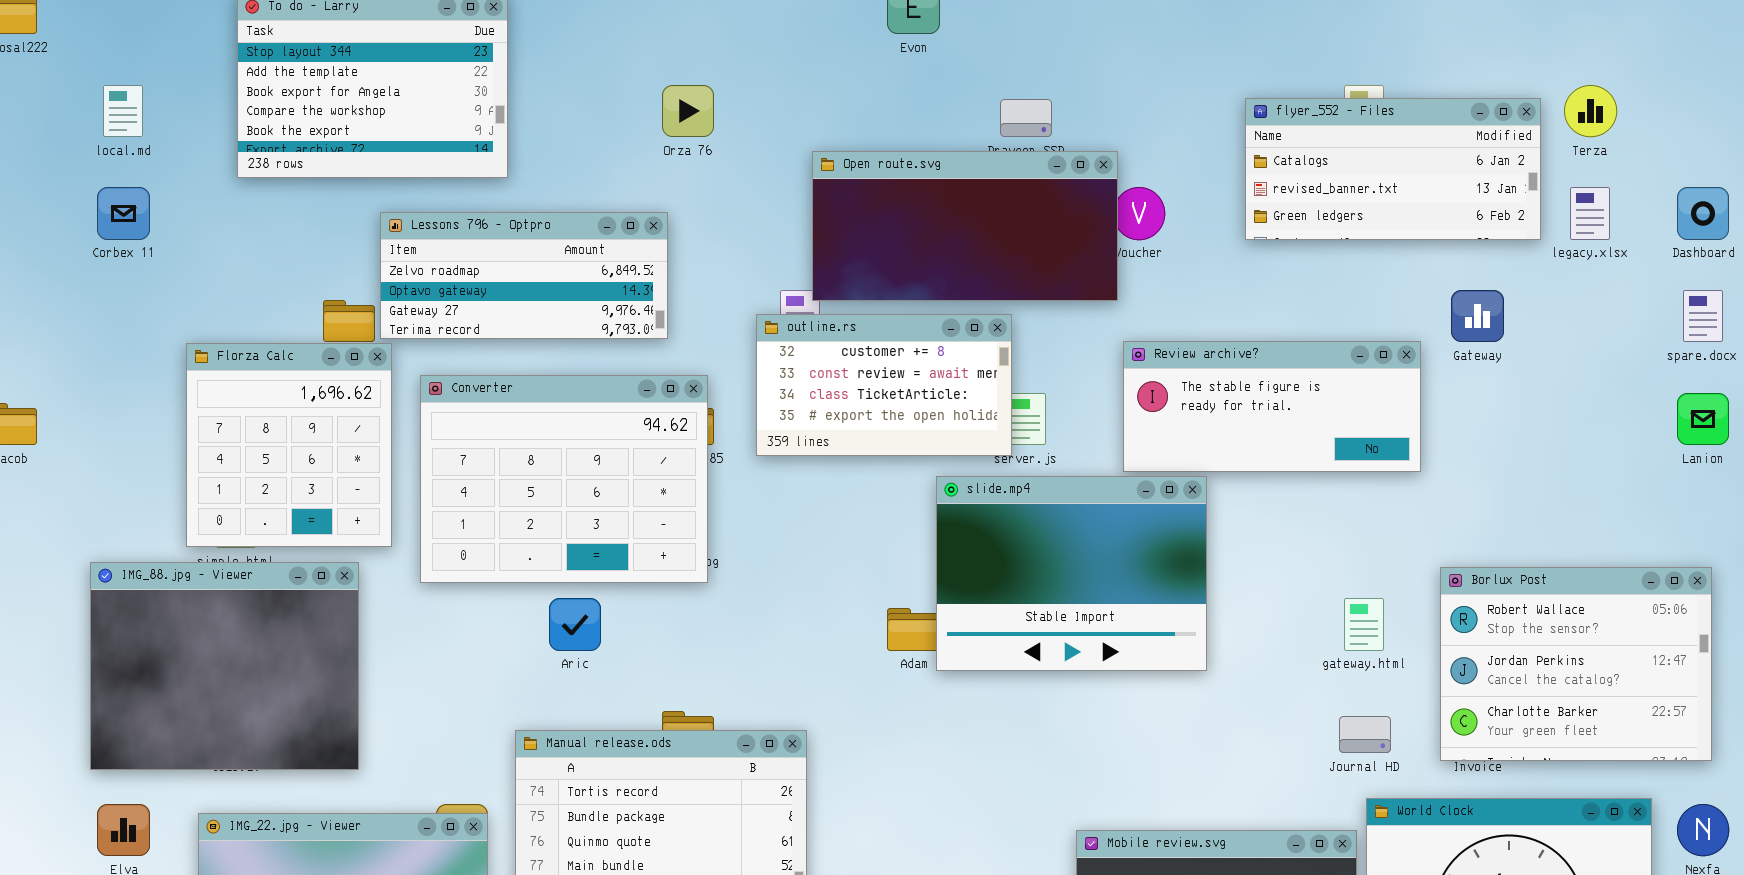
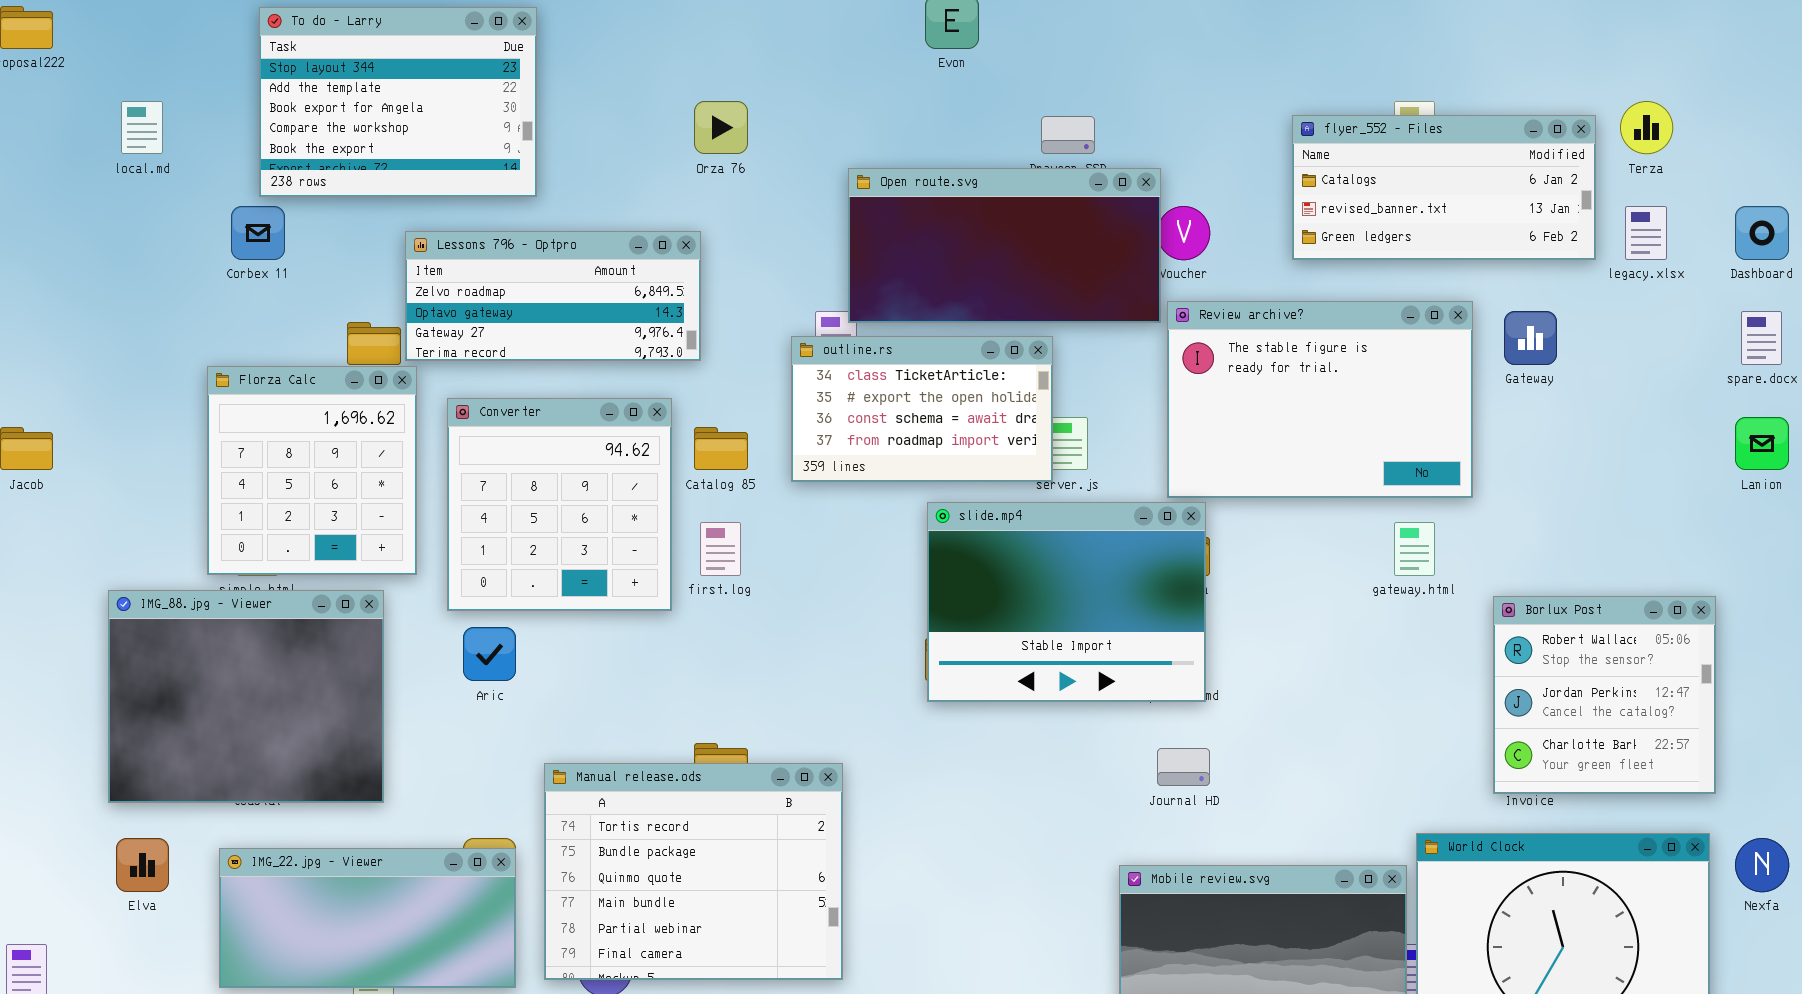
Corbex 11: [97,187,150,240] -> [231,206,285,260], moved
outline.rs: [756,314,1012,456] -> [791,336,1053,482], scrolled down 2 rows
Review archive?: [1123,341,1421,472] -> [1167,301,1473,498], resized
Converter: [420,375,708,583] -> [447,398,672,611], resized
slide.mp4: [936,476,1207,671] -> [927,502,1206,702], moved
Borlux Post: [1440,567,1712,761] -> [1493,596,1716,794], resized
Aric: [549,598,601,651] -> [463,627,516,681], moved
gateway.html: [1344,598,1384,651] -> [1394,522,1435,576], moved
Journal HD: [1339,716,1391,753] -> [1157,748,1210,786], moved

